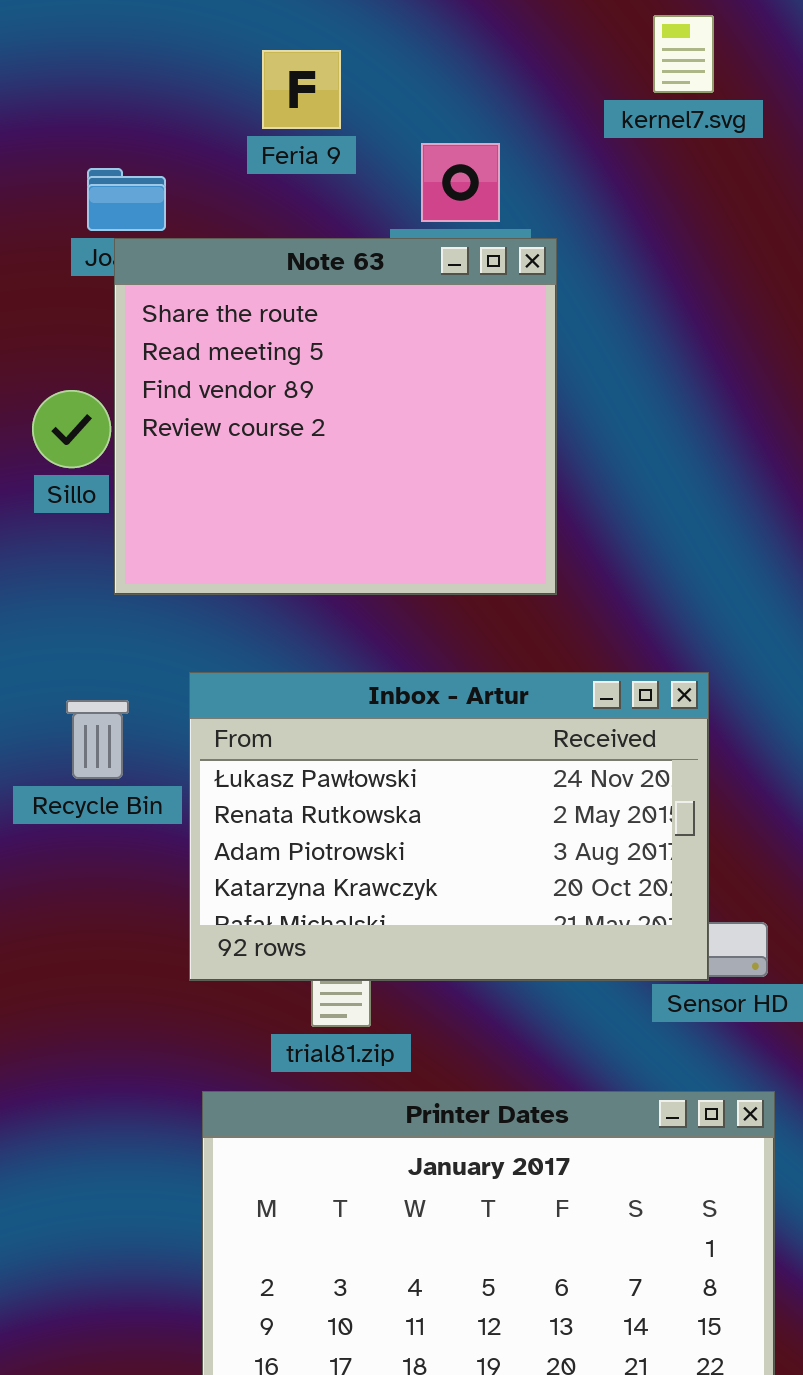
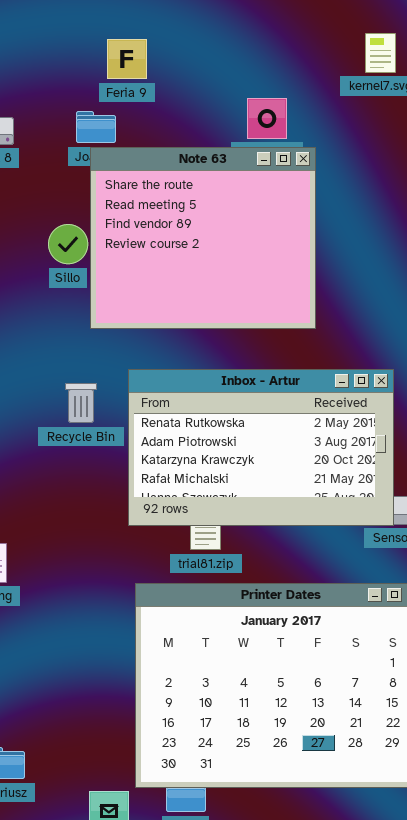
Feria 9: [262,50,341,129] -> [107,39,147,79], moved
Inbox - Artur: [189,672,709,981] -> [128,369,394,526], scrolled down 1 row

